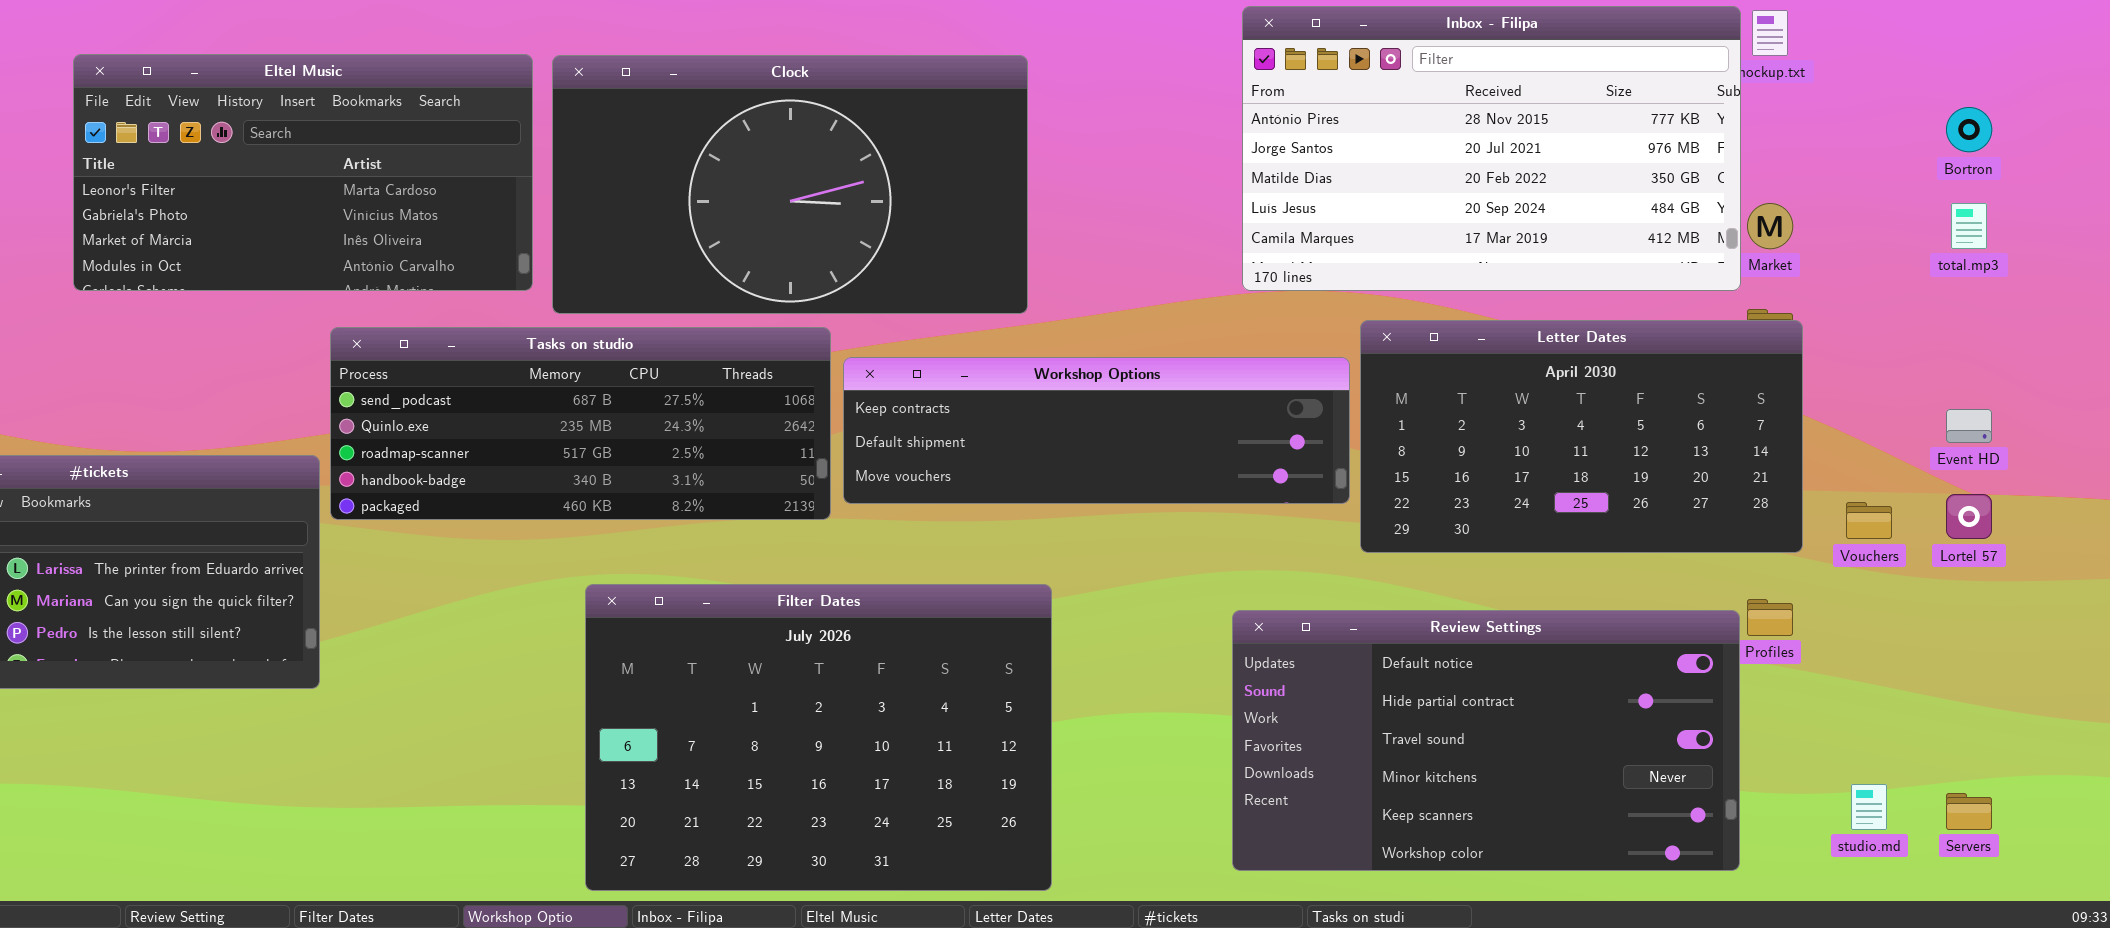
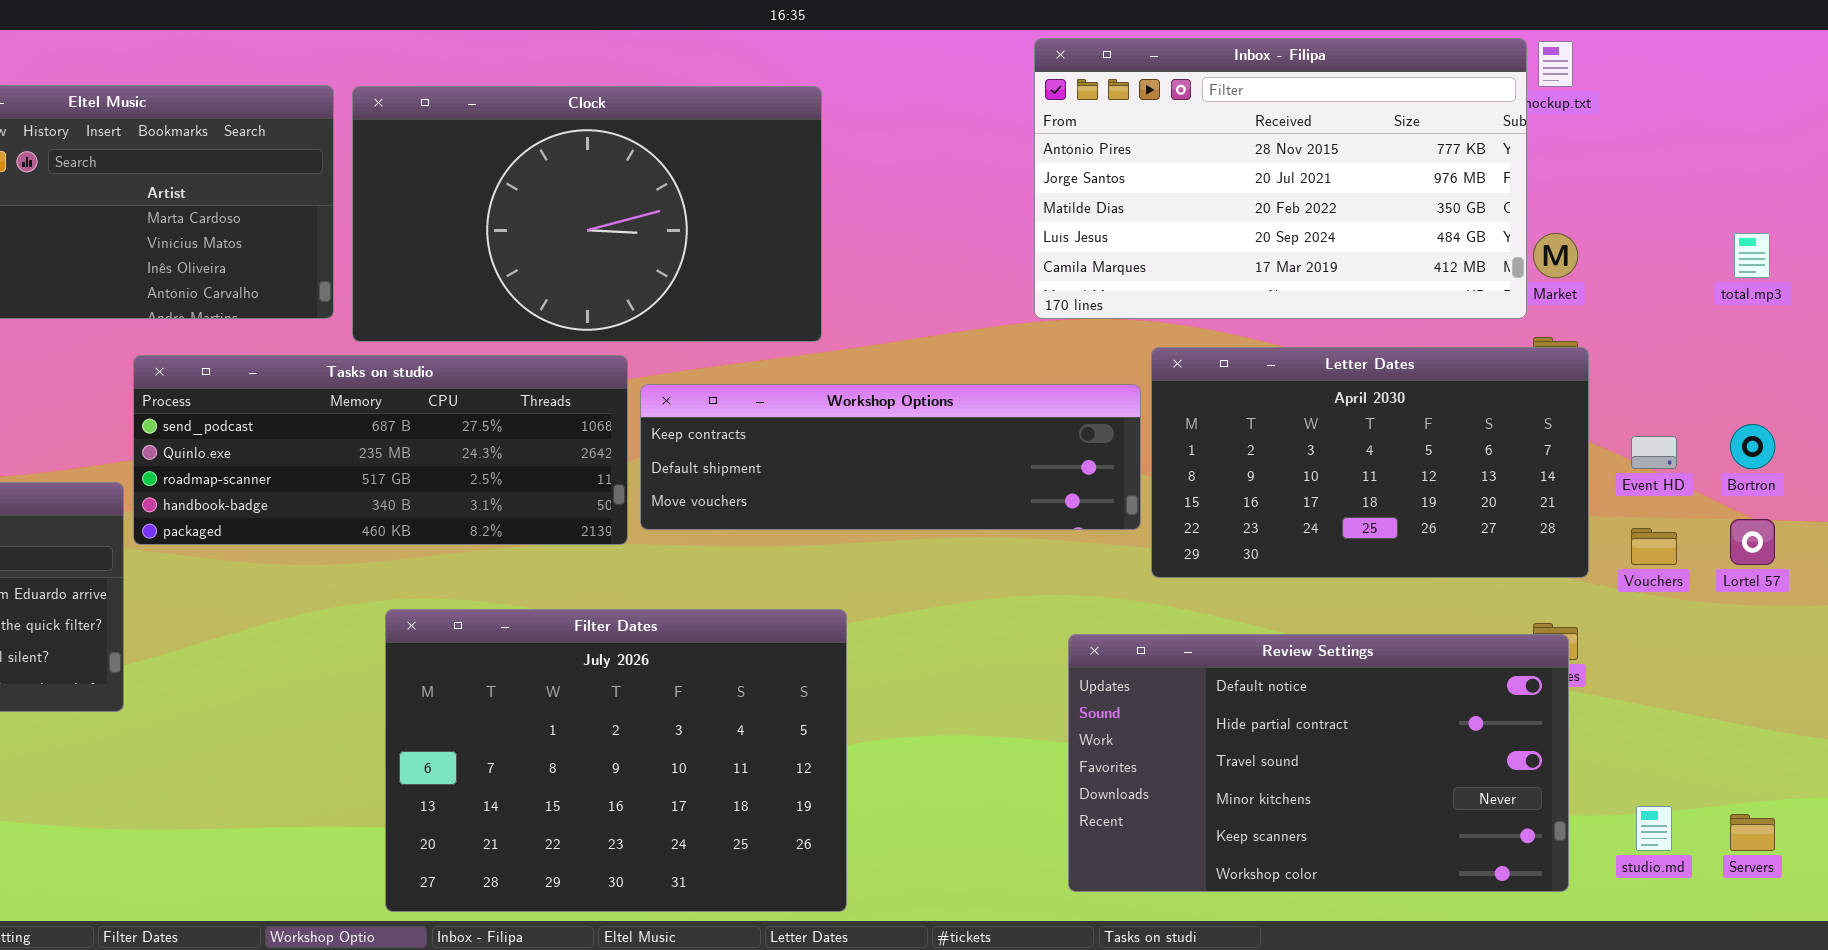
Bortron: [1946,107,1992,152] -> [1730,424,1775,469], moved
Event HD: [1946,409,1992,443] -> [1631,436,1677,469], moved
Review Settings: [1232,610,1740,871] -> [1068,634,1569,892], moved

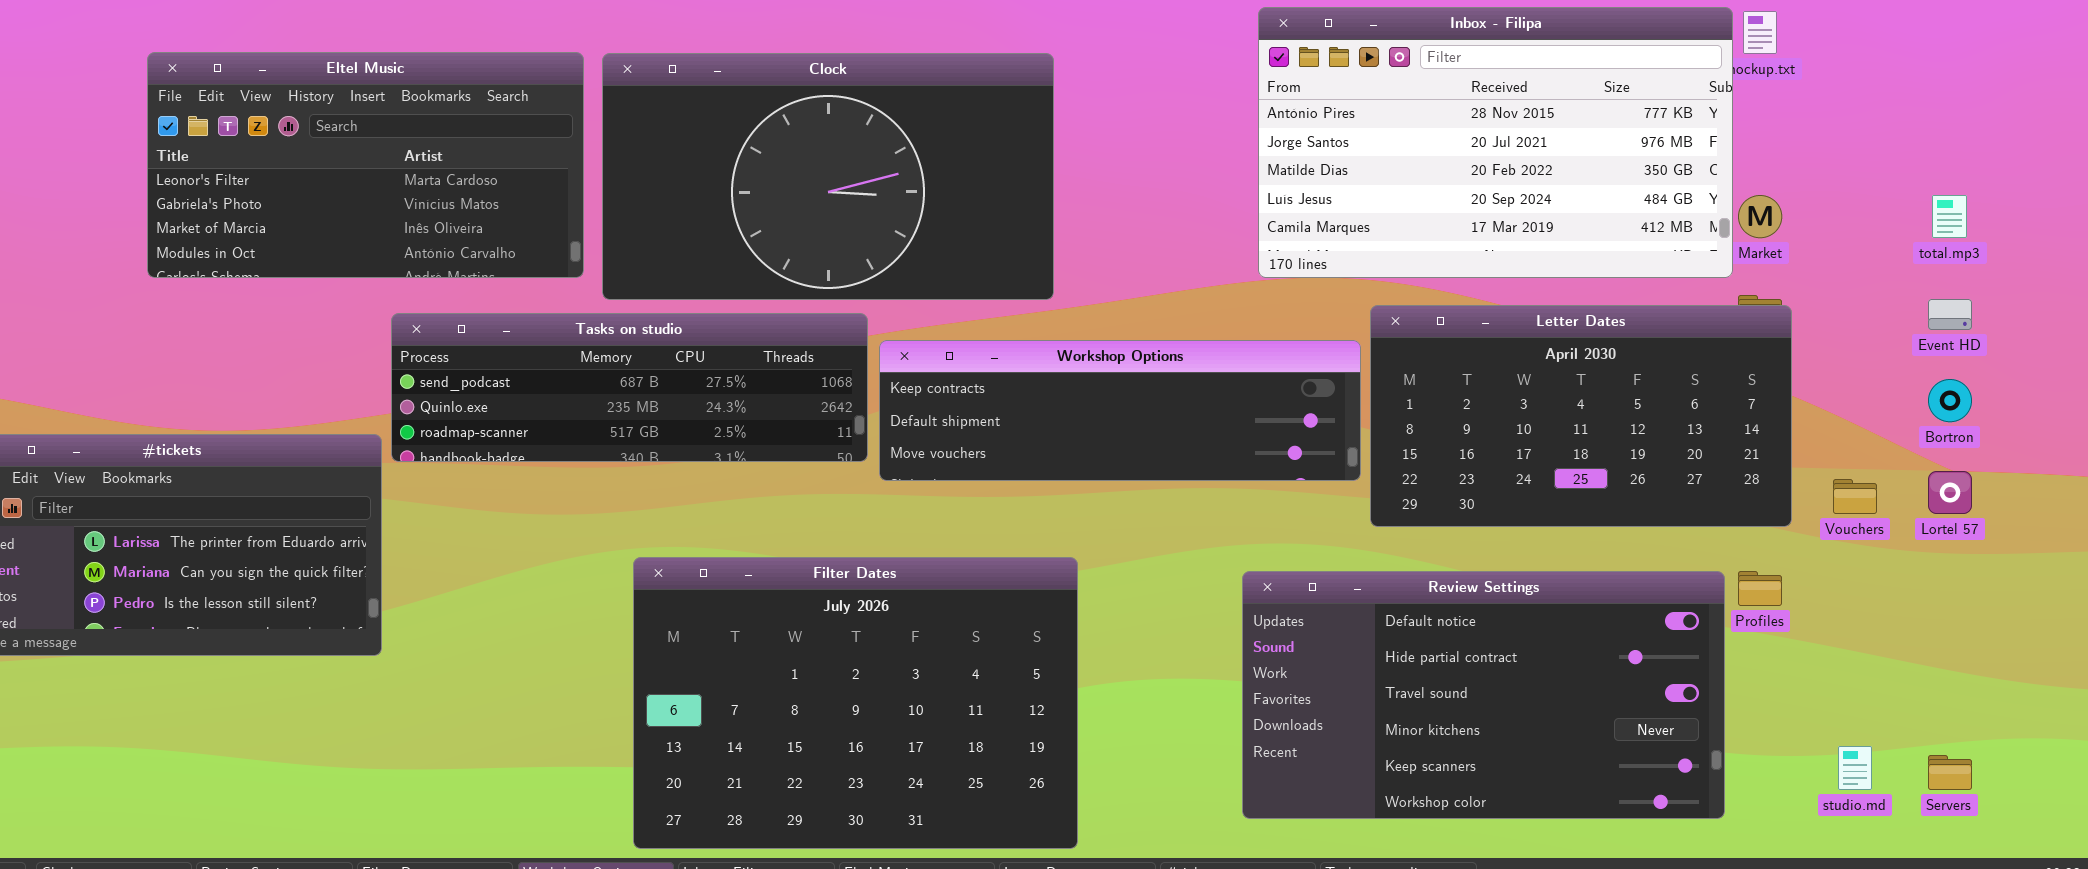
Tasks on studio: [133,355,628,545] -> [391,313,868,462], resized
Event HD: [1631,436,1677,469] -> [1928,299,1972,330], moved
Review Settings: [1068,634,1569,892] -> [1242,571,1725,819], moved

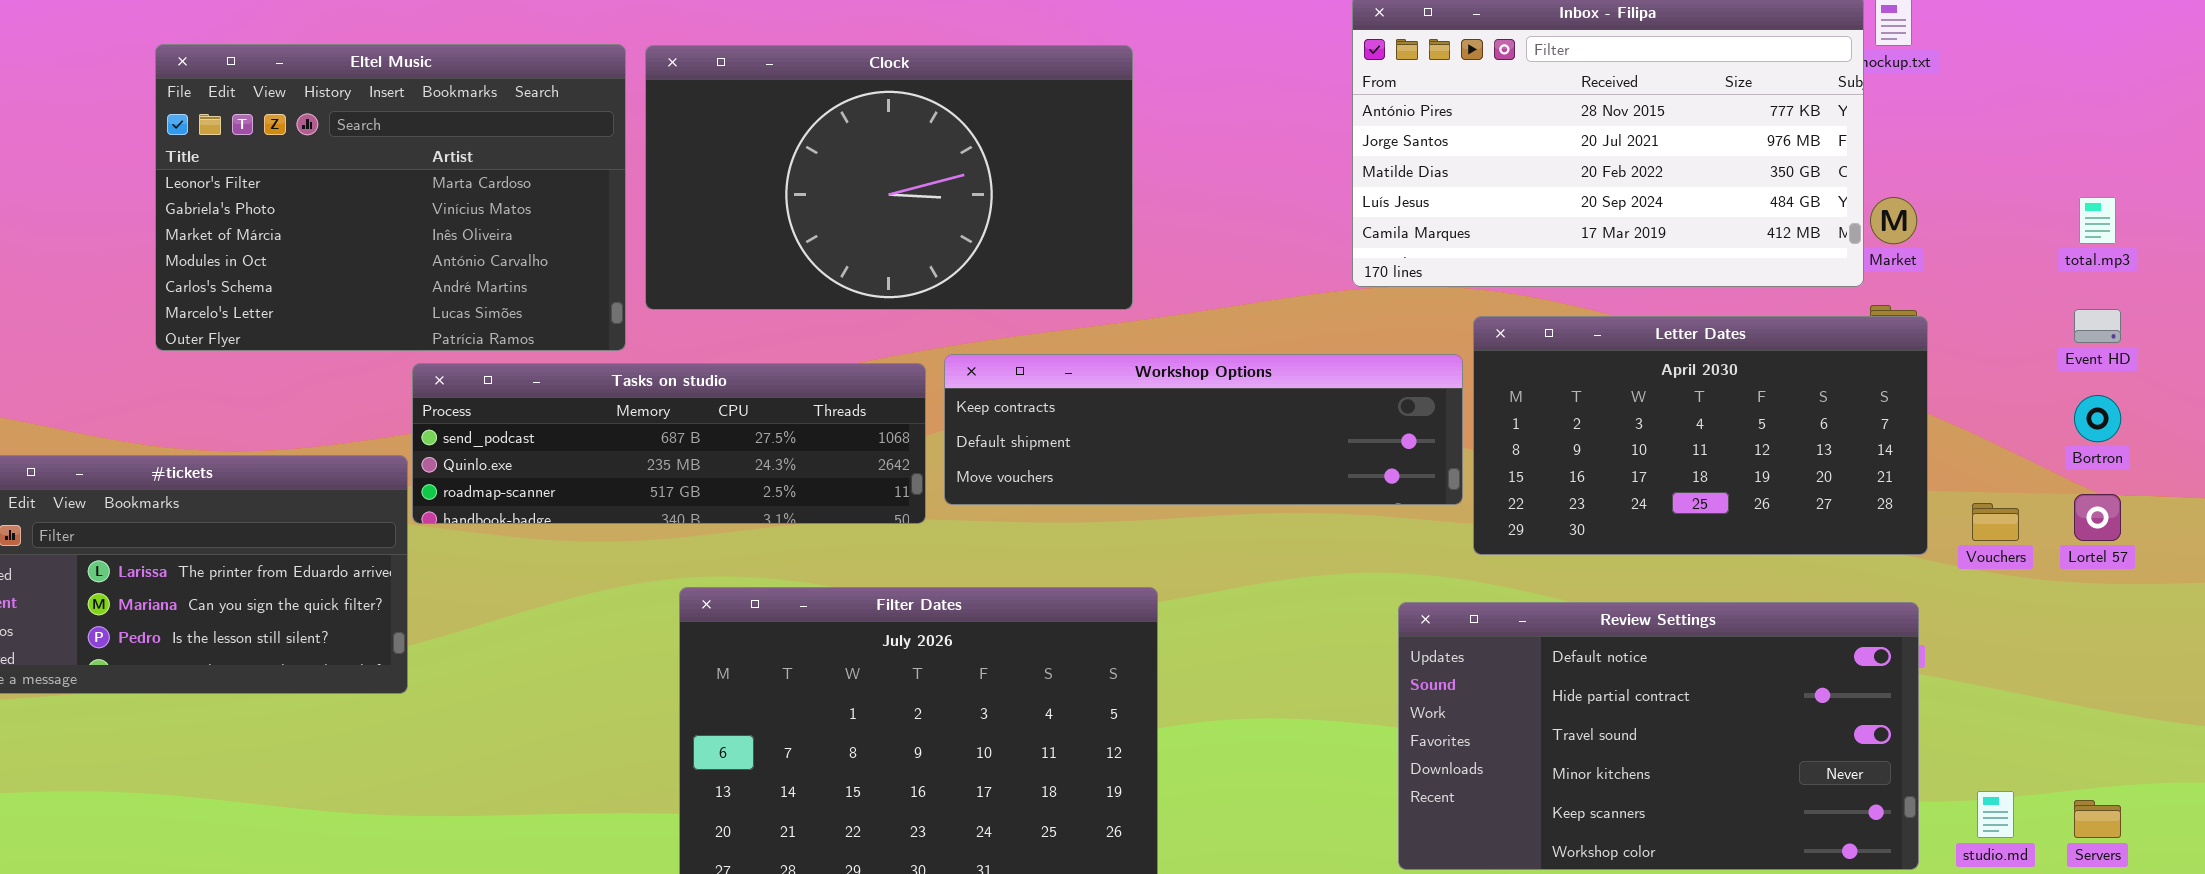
Eltel Music: [147,52,584,278] -> [155,44,626,351], resized
Tasks on studio: [391,313,868,462] -> [412,363,926,524], moved
Review Settings: [1242,571,1725,819] -> [1398,602,1919,870], moved

